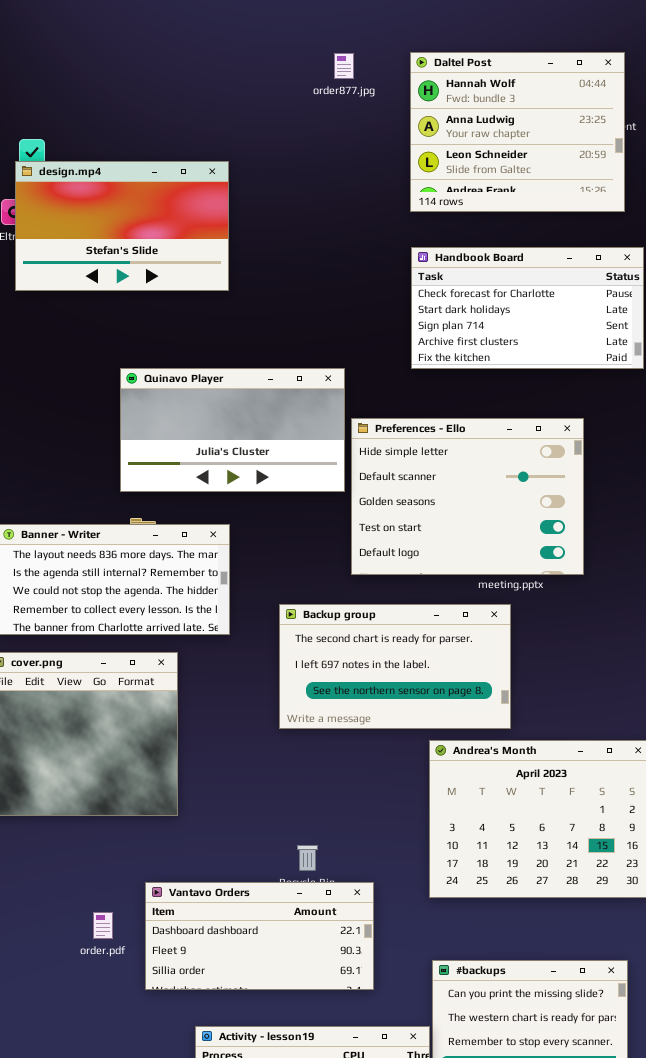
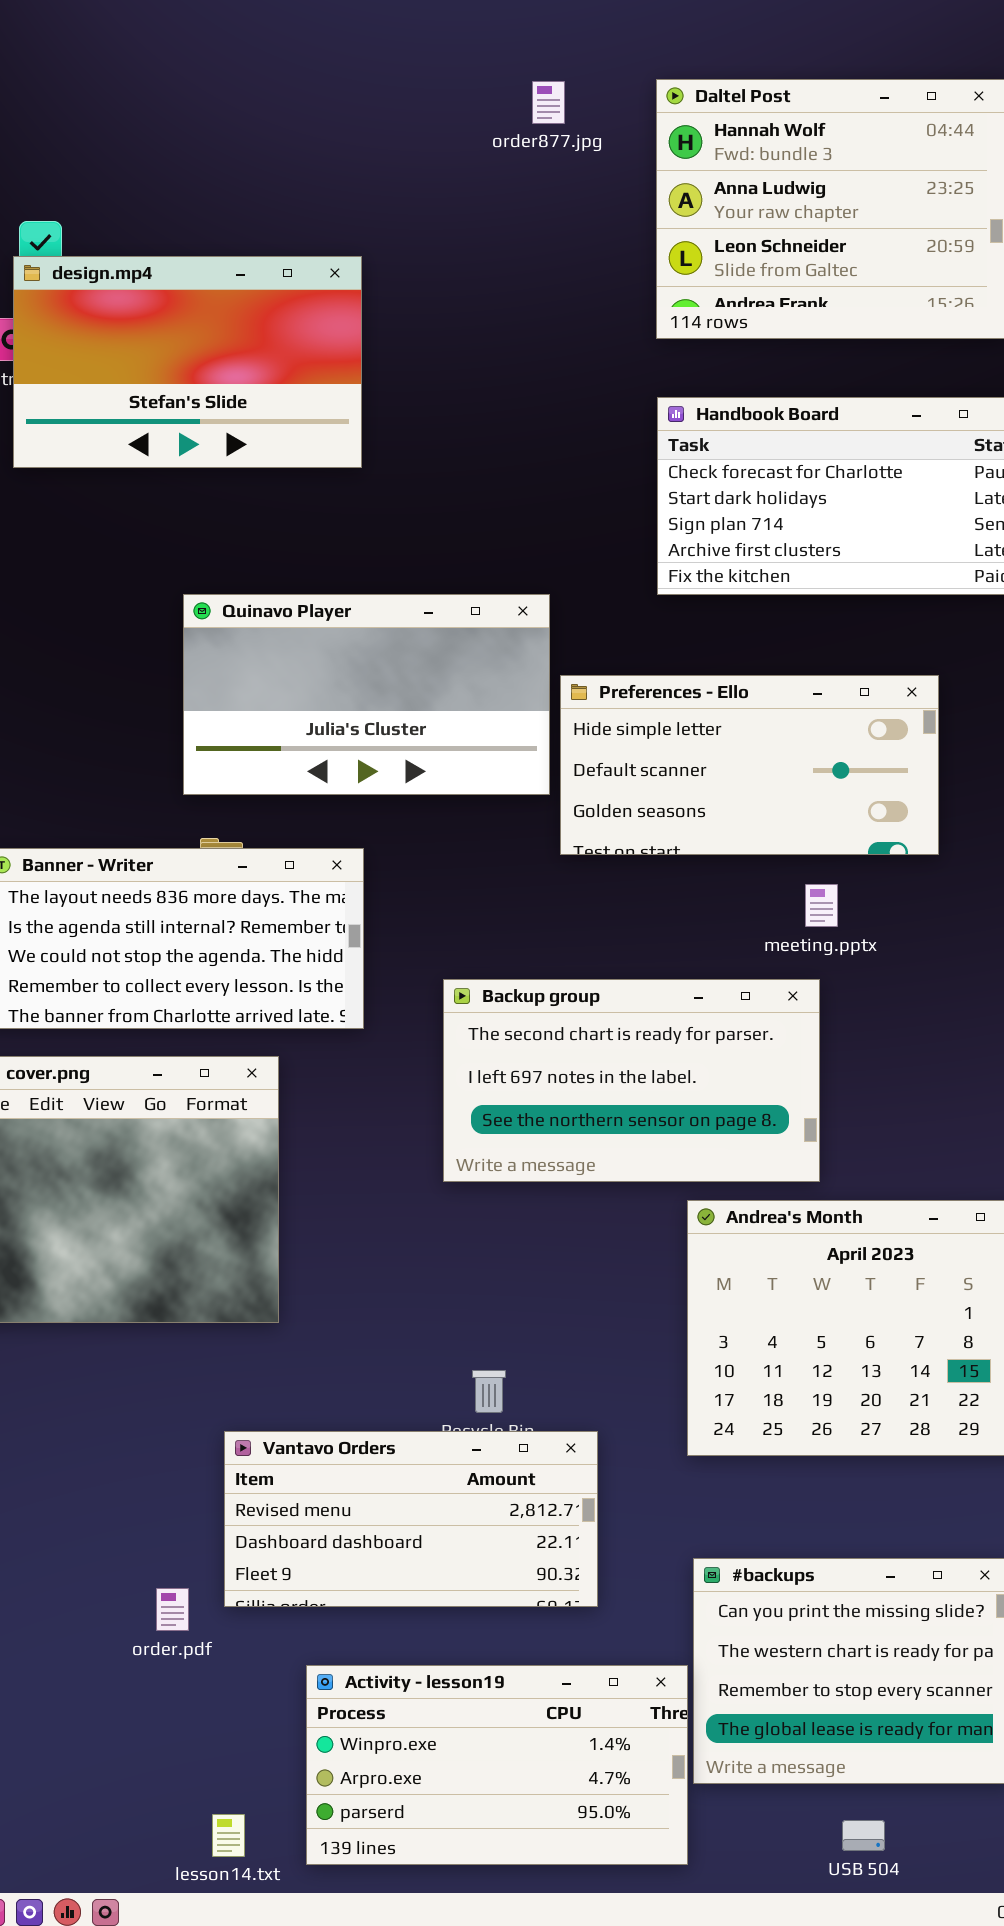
Preferences - Ello: [351,418,584,575] -> [560,675,939,855], resized
Vantavo Orders: [145,882,374,990] -> [224,1431,598,1607], scrolled up 1 row
order.pdf: [93,912,113,939] -> [156,1588,189,1631], moved

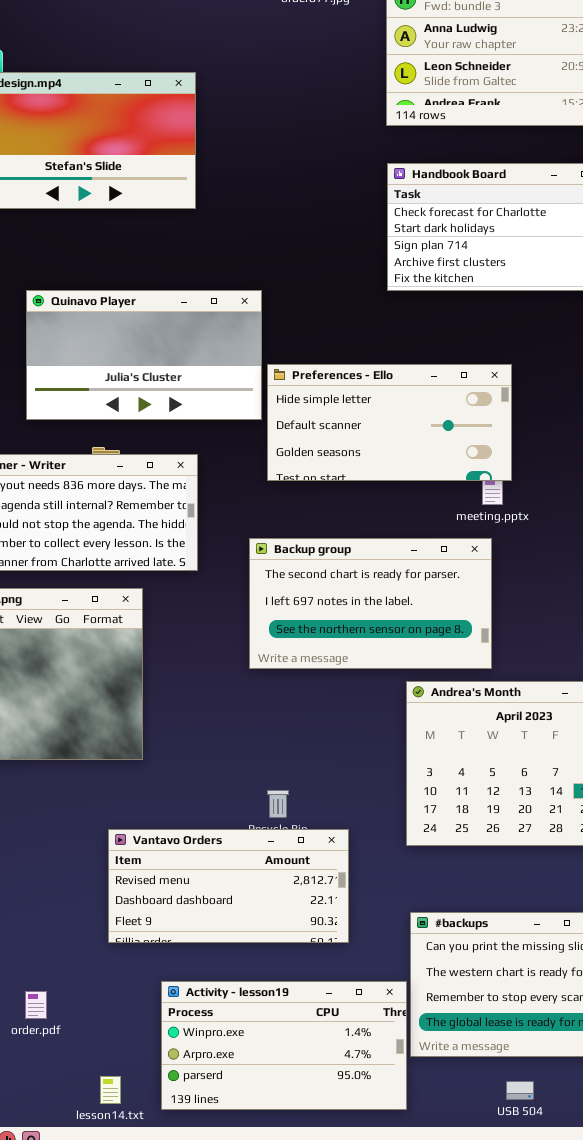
Quinavo Player: [183,594,550,795] -> [26,290,262,420], moved
Preferences - Ello: [560,675,939,855] -> [267,364,512,481], moved
order.pdf: [156,1588,189,1631] -> [25,991,47,1019], moved

